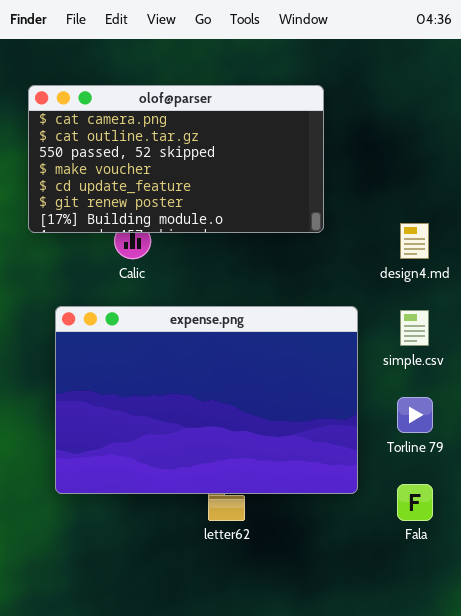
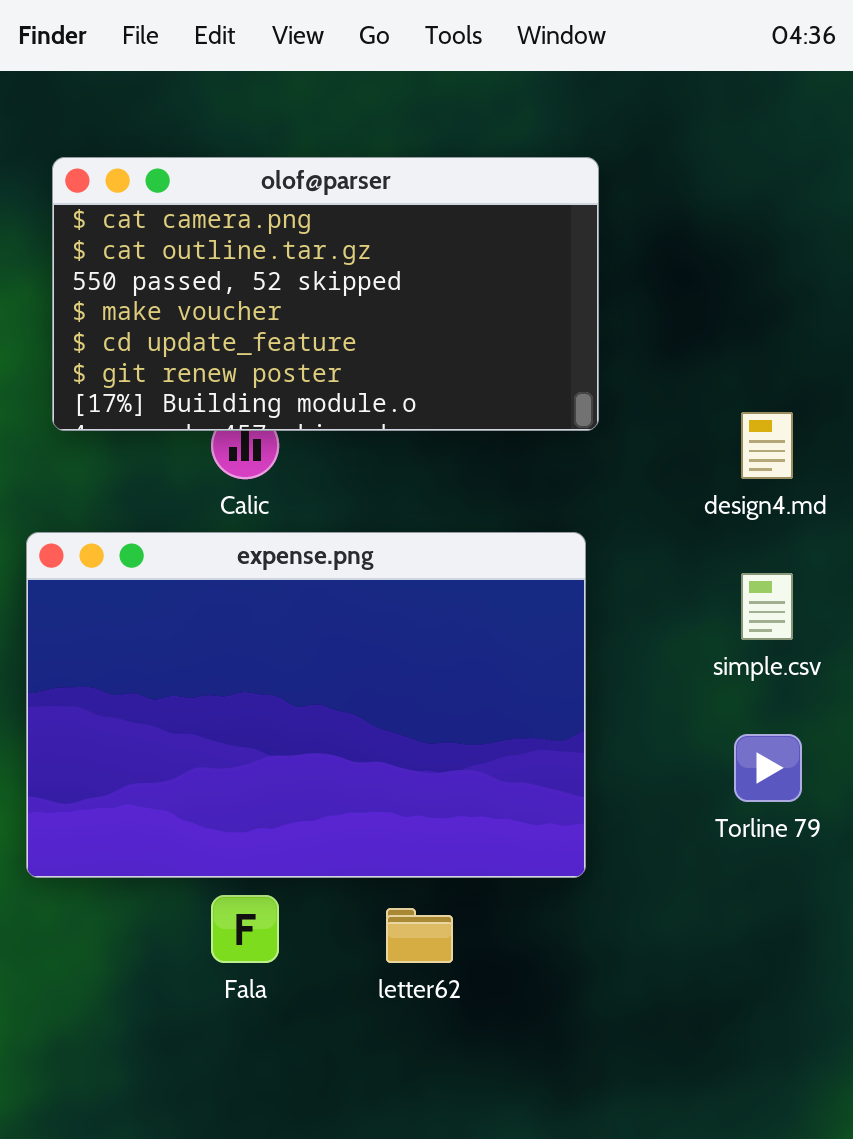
expense.png: [55,306,358,494] -> [26,532,586,878], moved
Fala: [397,484,433,521] -> [211,895,279,963], moved

